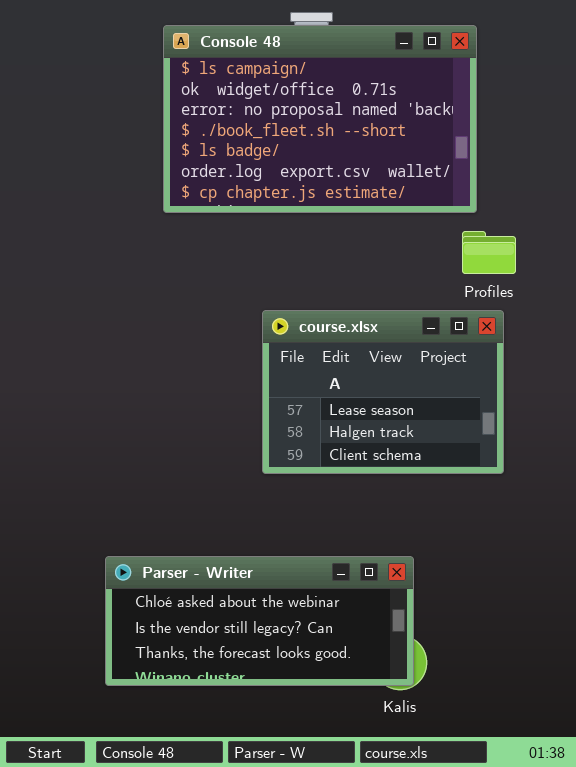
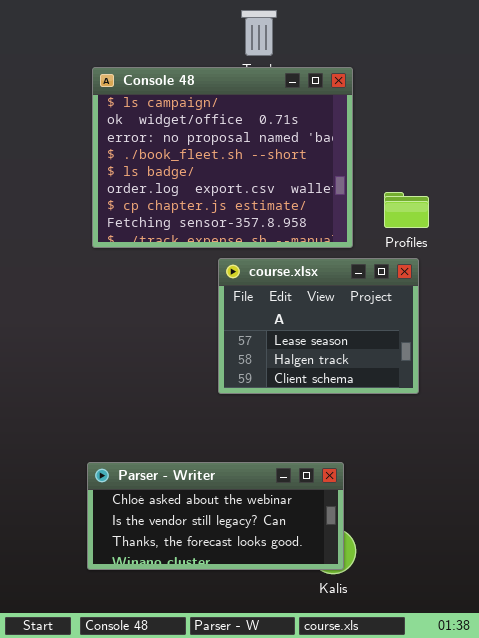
Console 48: [163,25,477,213] -> [92,67,353,248], moved, resized

